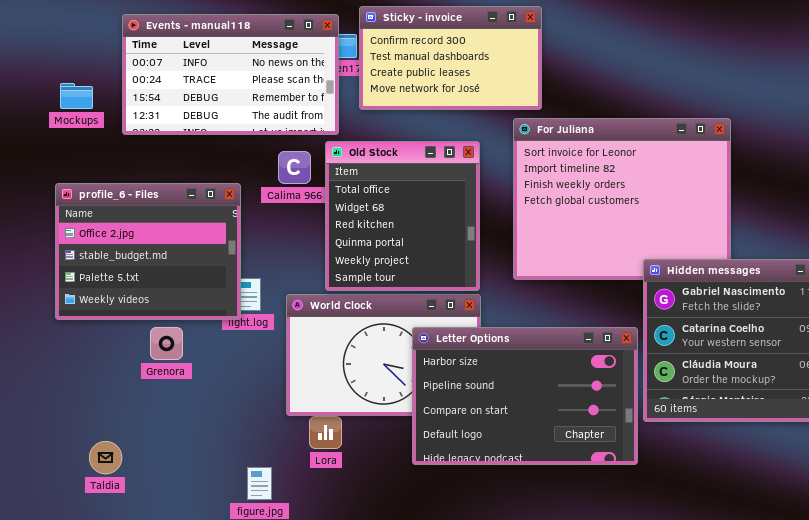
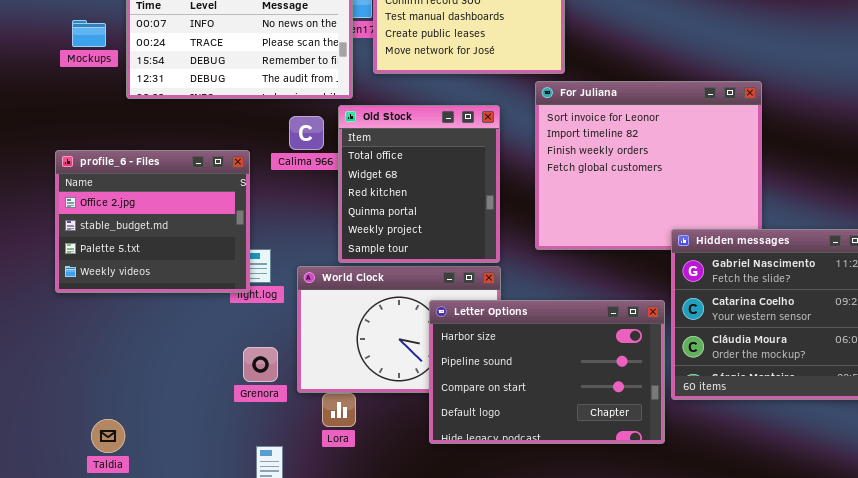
Mockups: [60,83,93,109] -> [72,20,106,47], moved
Grenora: [150,327,183,360] -> [243,347,278,382], moved

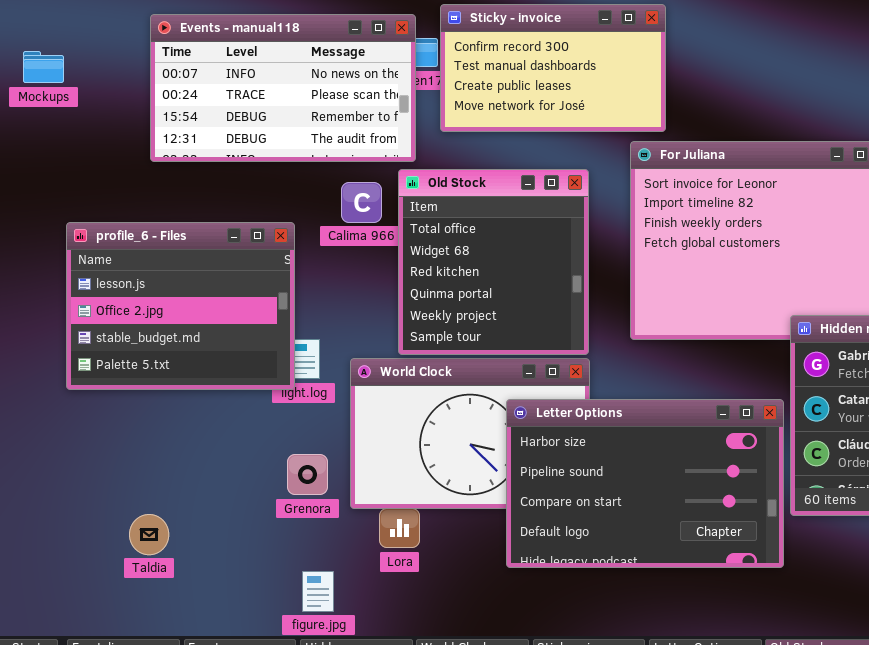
Mockups: [72,20,106,47] -> [23,51,64,83], moved
profile_6 - Files: [55,150,250,293] -> [66,222,295,390], scrolled up 1 row
Taldia: [91,419,125,453] -> [129,514,169,555], moved

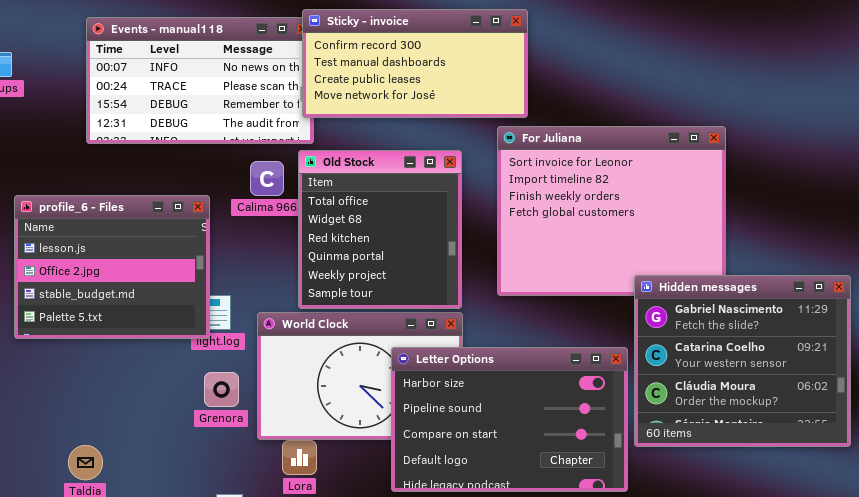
Sticky - invoice: [440,4,666,132] -> [302,9,528,118], resized
Grenora: [287,454,328,495] -> [204,372,239,407], moved

